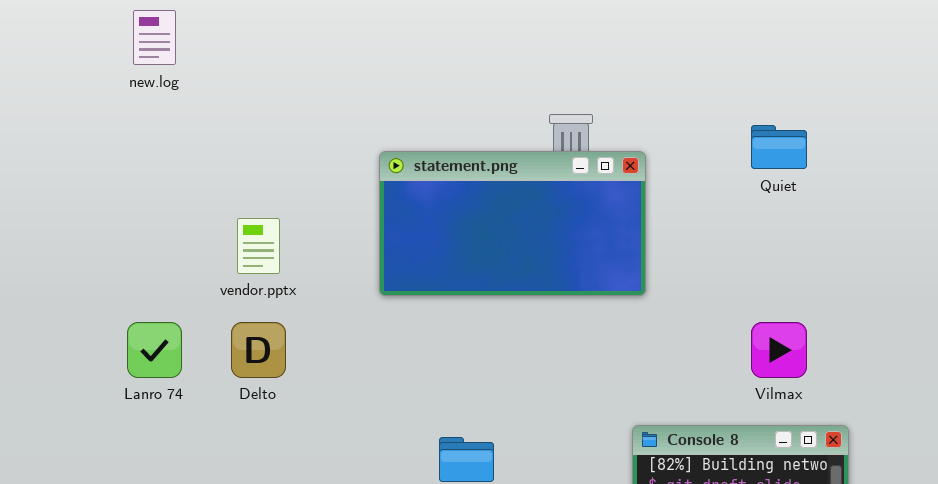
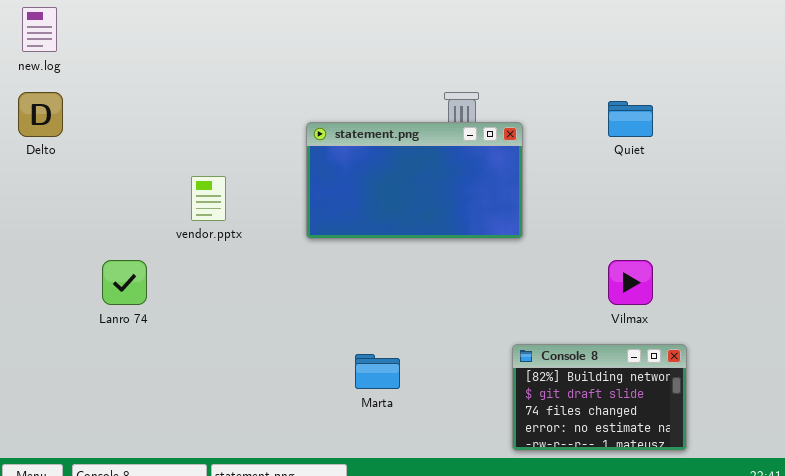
new.log: [133,10,176,65] -> [22,7,57,52], moved
Delto: [231,322,286,378] -> [18,92,63,137], moved

